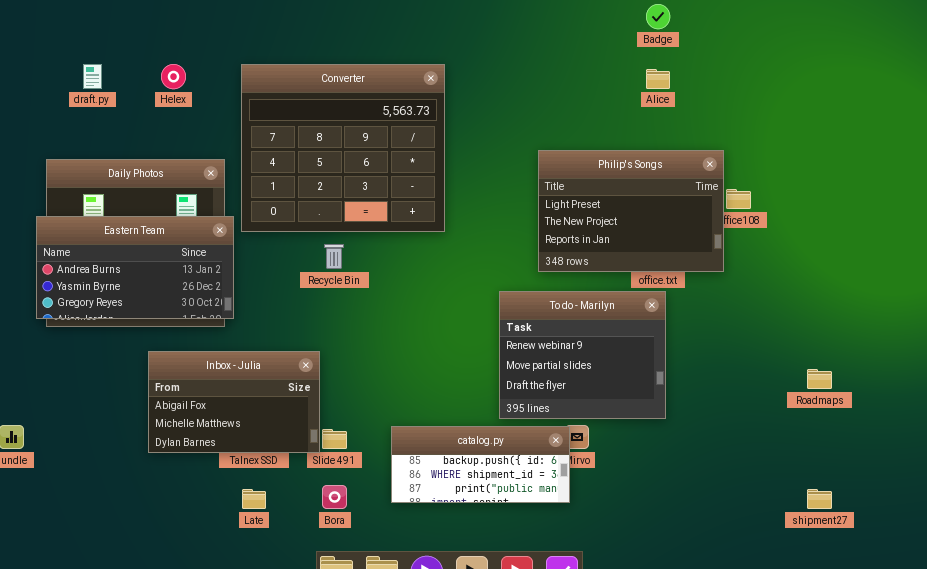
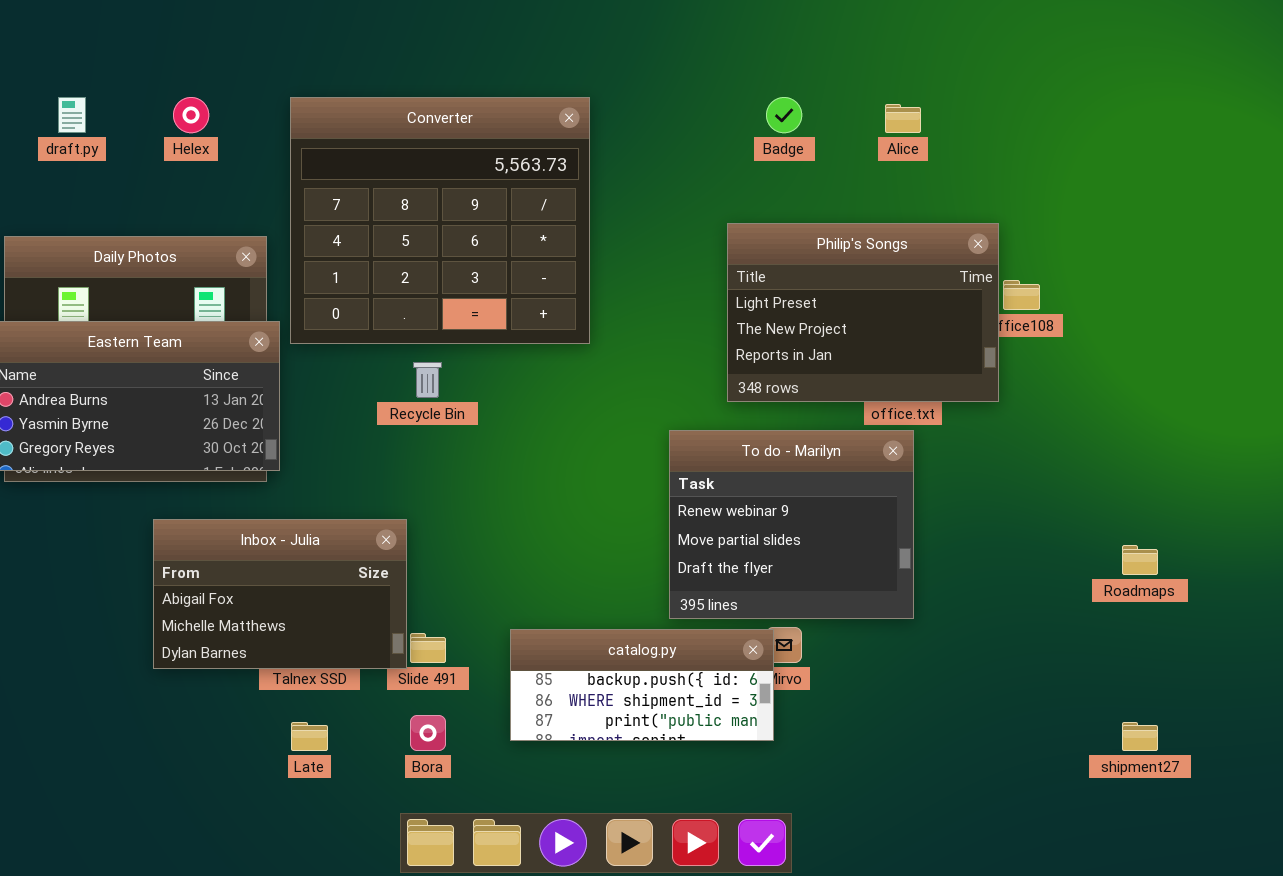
Badge: [646,4,670,29] -> [766,97,802,133], moved

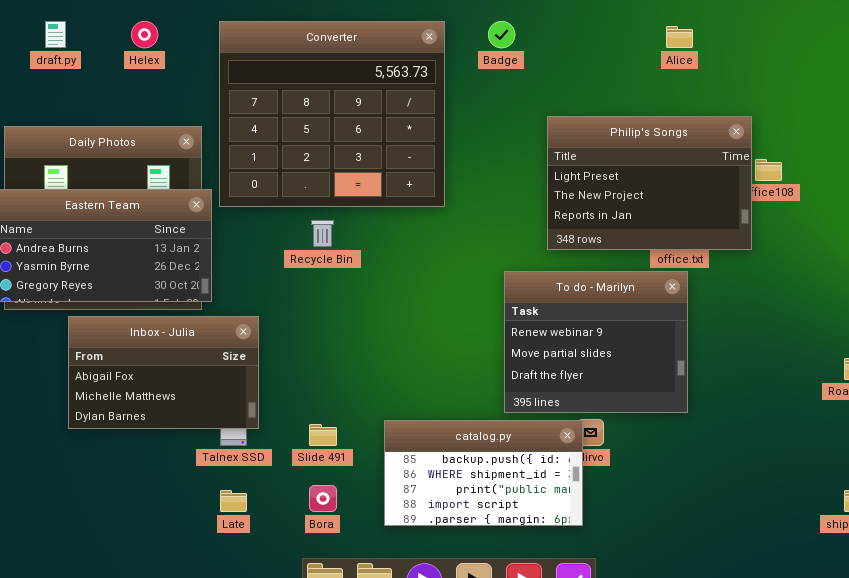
Badge: [766,97,802,133] -> [488,21,515,48], moved
Inbox - Julia: [153,519,407,669] -> [68,316,259,429], moved
catalog.py: [510,629,774,741] -> [384,420,583,526], resized

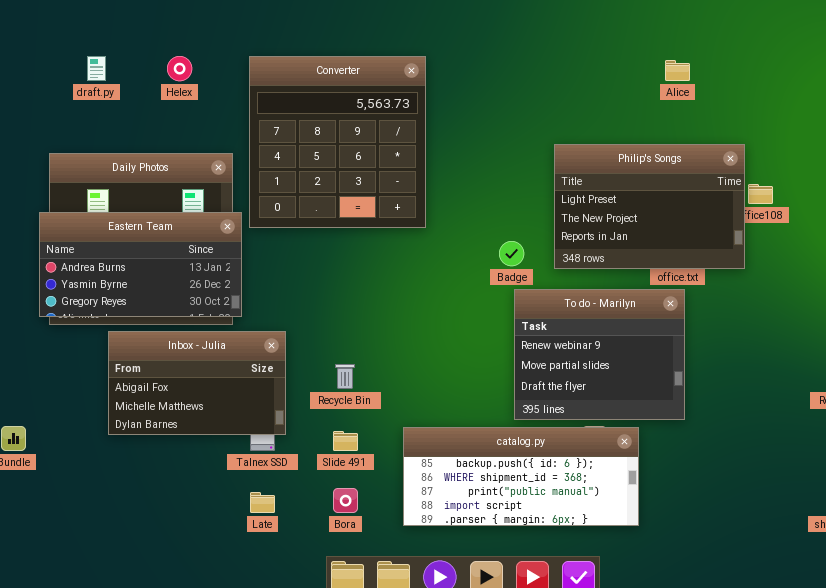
Converter: [219,21,445,207] -> [249,56,426,228], resized
Badge: [488,21,515,48] -> [499,241,524,266], moved
Recycle Bin: [311,220,334,247] -> [335,364,355,389], moved
catalog.py: [384,420,583,526] -> [403,427,639,526], resized

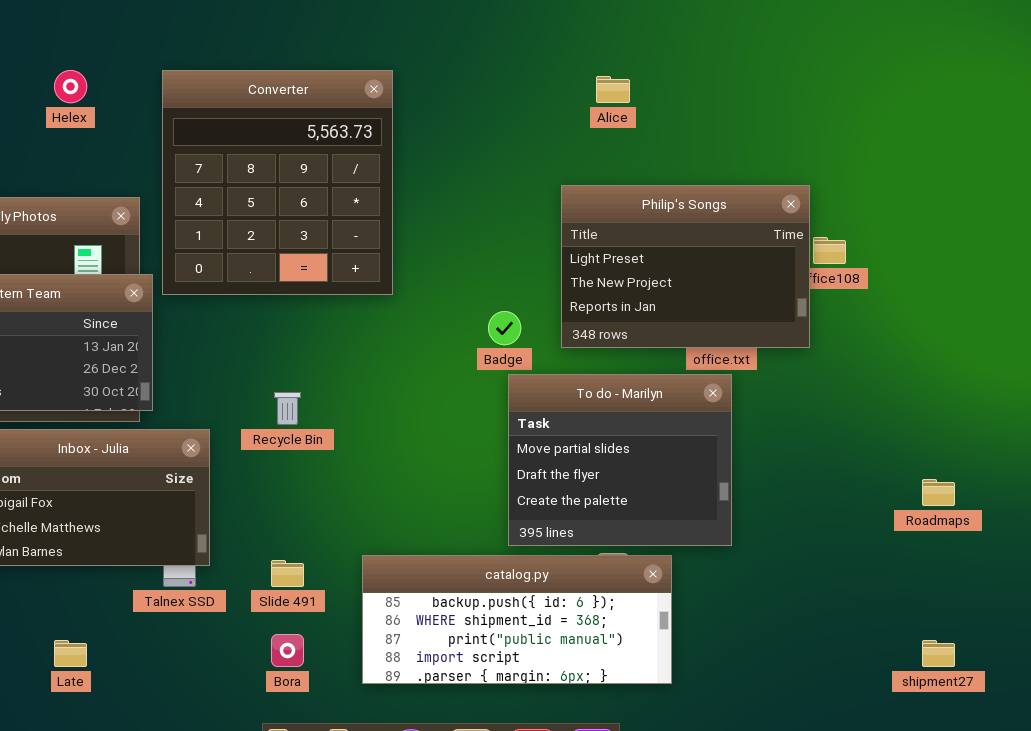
Alice: [665,60,690,81] -> [596,76,630,103], moved
To do - Marilyn: [514,289,685,420] -> [508,374,732,546], scrolled down 1 row
Recycle Bin: [335,364,355,389] -> [274,392,301,425], moved
Late: [250,492,275,513] -> [54,640,87,667], moved

